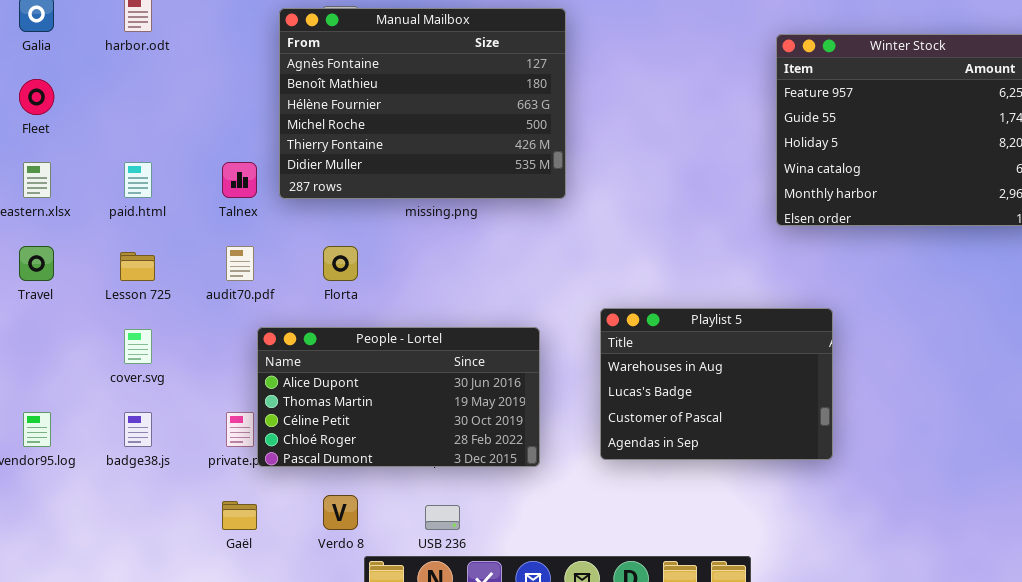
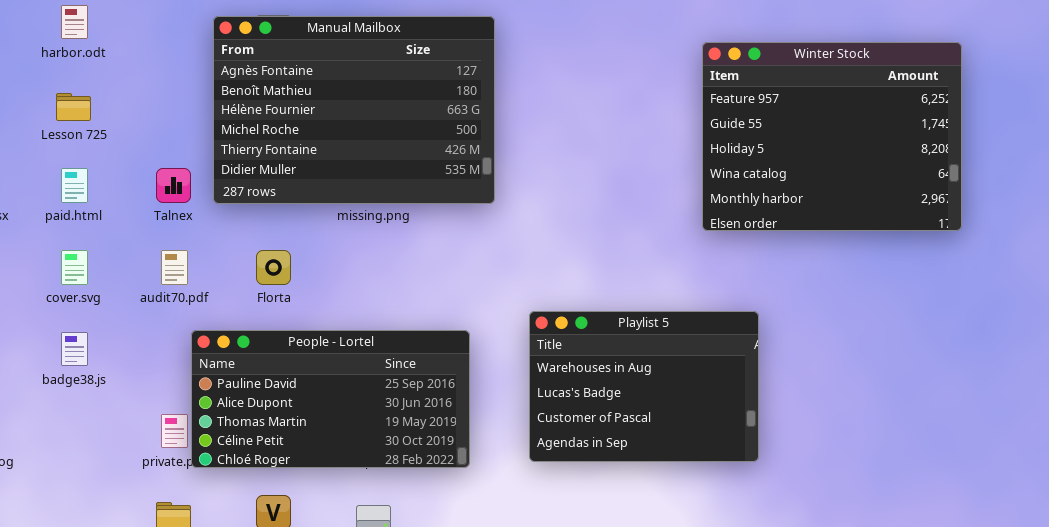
Lesson 725: [120,252,155,281] -> [56,93,91,121], moved
People - Lortel: [257,327,540,467] -> [191,330,470,468], scrolled up 1 row
cover.svg: [124,329,152,364] -> [61,250,88,285], moved
badge38.js: [124,412,152,447] -> [61,332,88,366], moved

